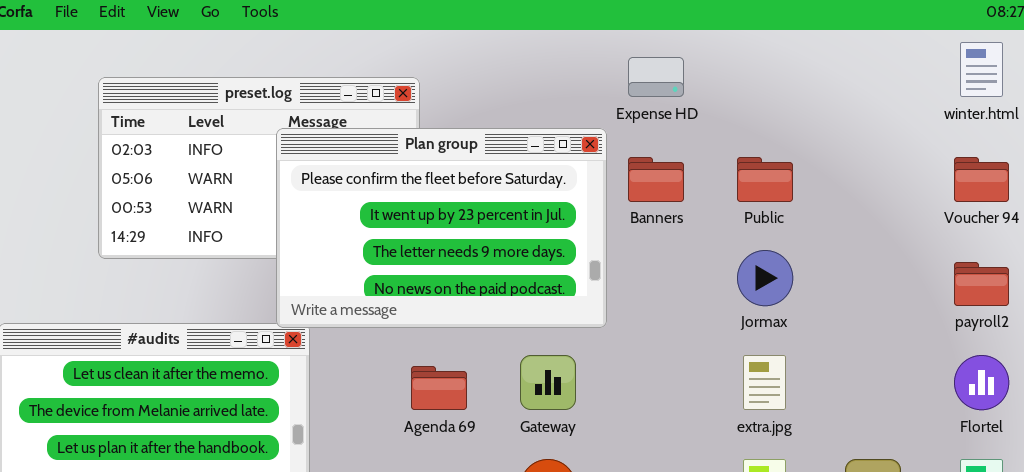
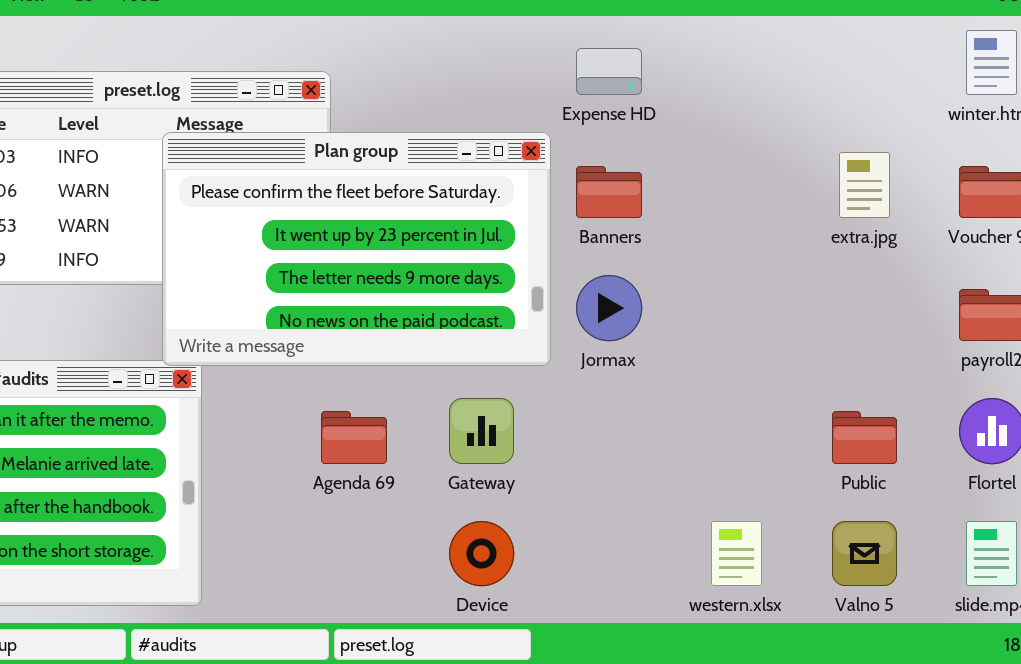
Public: [737,157,793,202] -> [832,411,897,464], moved
Jormax: [737,250,793,306] -> [576,275,642,341], moved
extra.jpg: [743,355,786,410] -> [839,152,890,218], moved

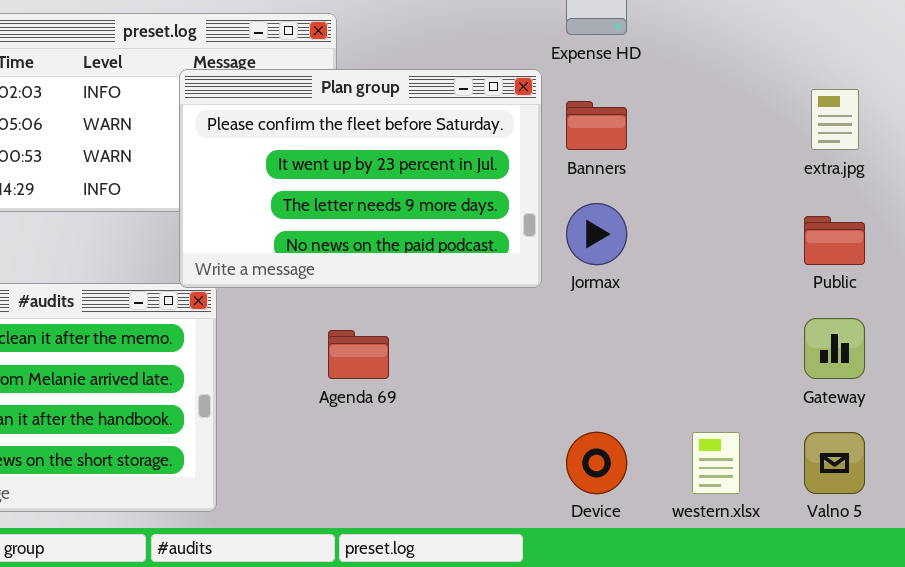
Gateway: [449,398,514,464] -> [804,318,865,379], moved
Public: [832,411,897,464] -> [804,216,865,265], moved
Device: [449,521,514,586] -> [566,432,627,494], moved

